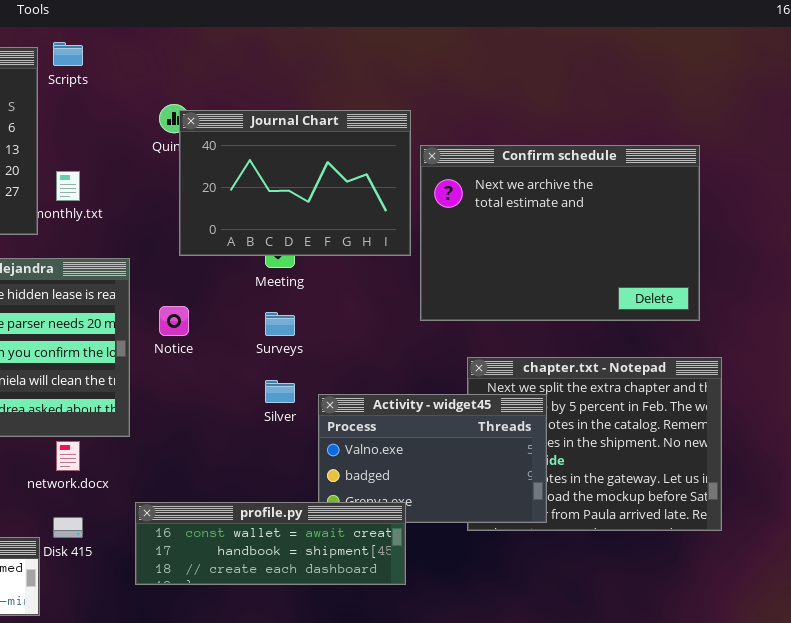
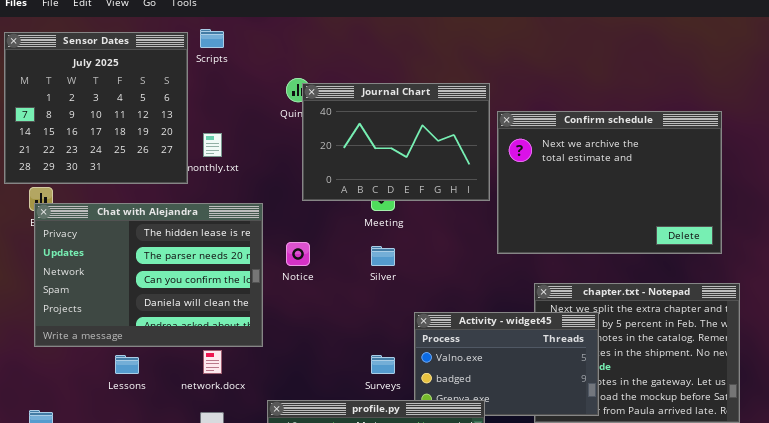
Surveys: [265,312,295,336] -> [371,355,395,374], moved
Silver: [265,380,295,403] -> [371,246,395,266], moved

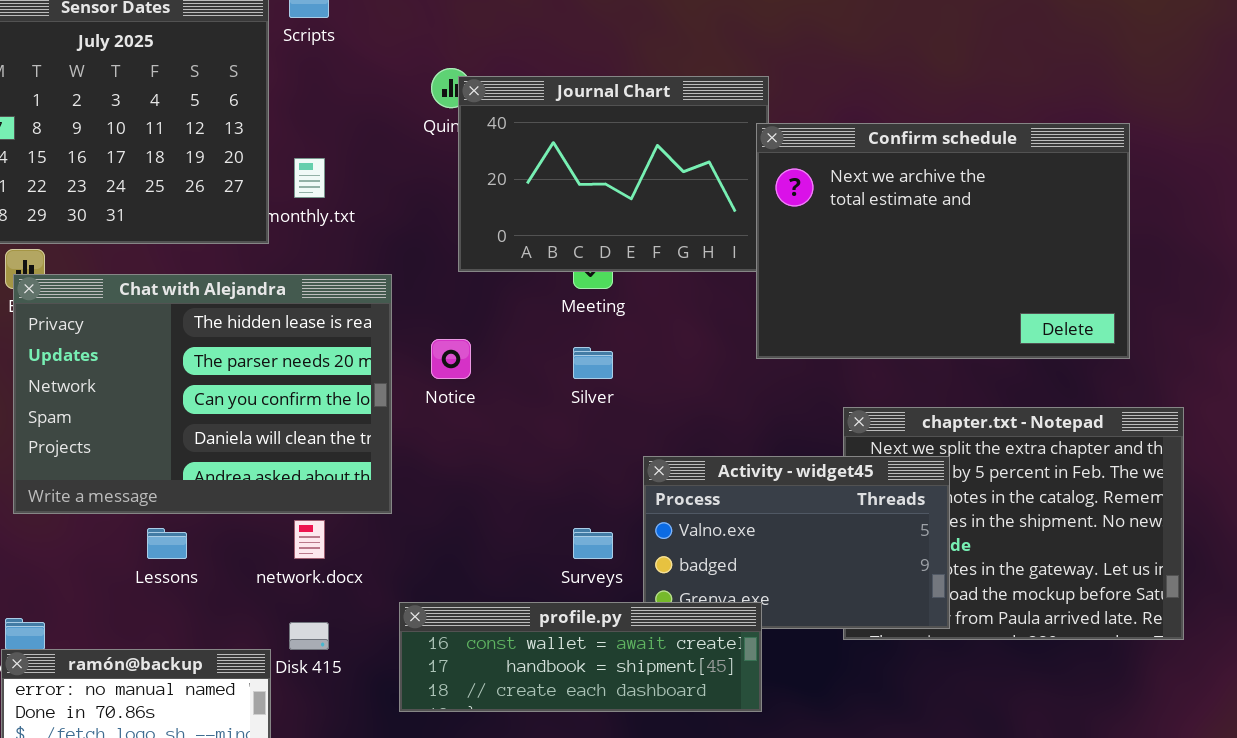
Confirm schedule: [497,111,722,254] -> [756,123,1130,359], moved

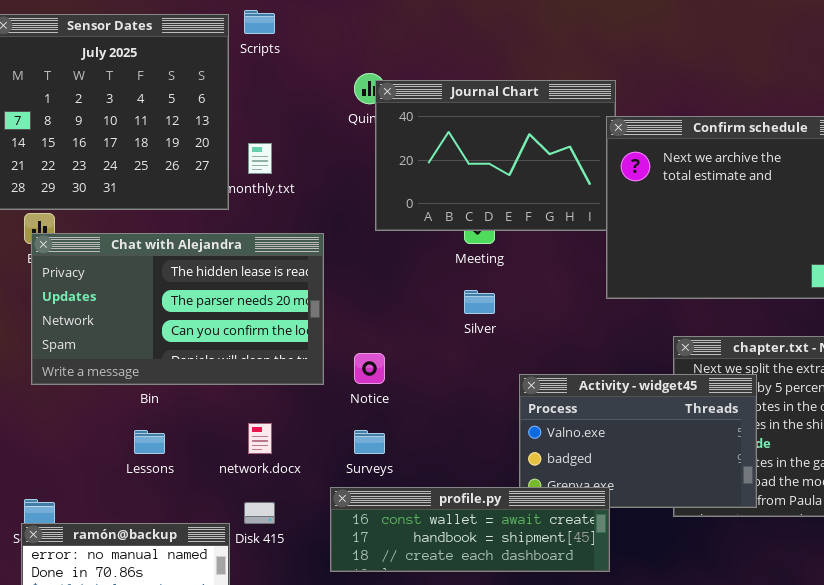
Chat with Alejandra: [13,274,392,514] -> [31,233,324,385], resized
Notice: [431,339,471,379] -> [354,353,385,384], moved
Surveys: [573,528,613,559] -> [354,430,385,454], moved

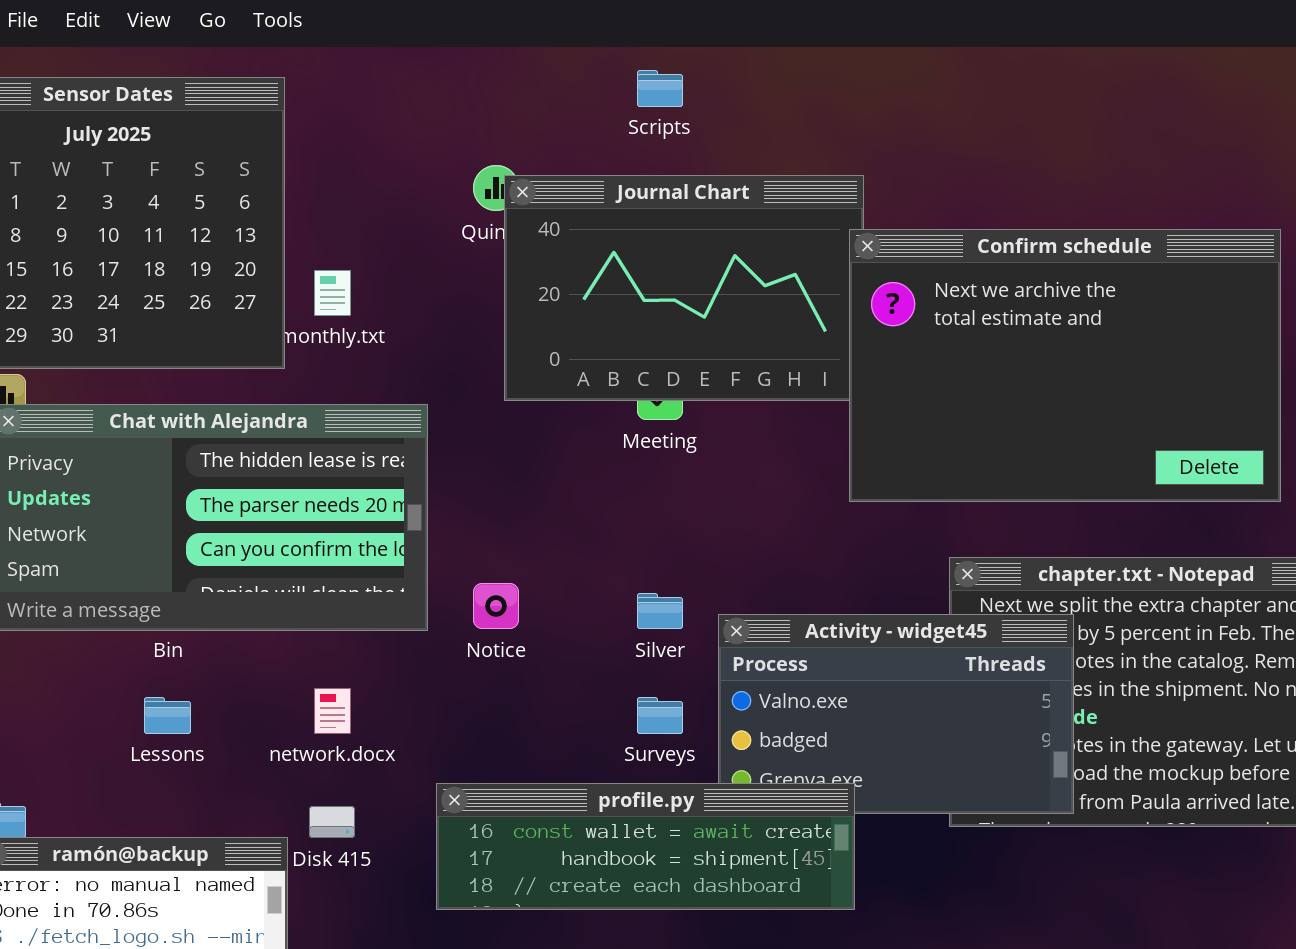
Scripts: [244,10,275,34] -> [637,70,683,107], moved
Silver: [464,290,495,314] -> [637,593,683,629], moved
Surveys: [354,430,385,454] -> [637,697,683,734], moved

